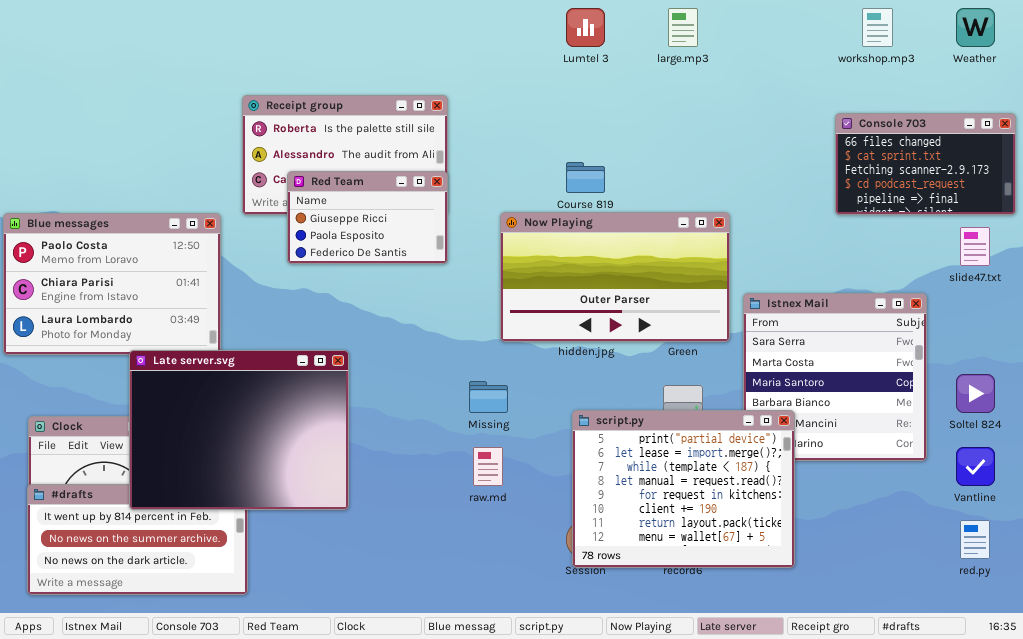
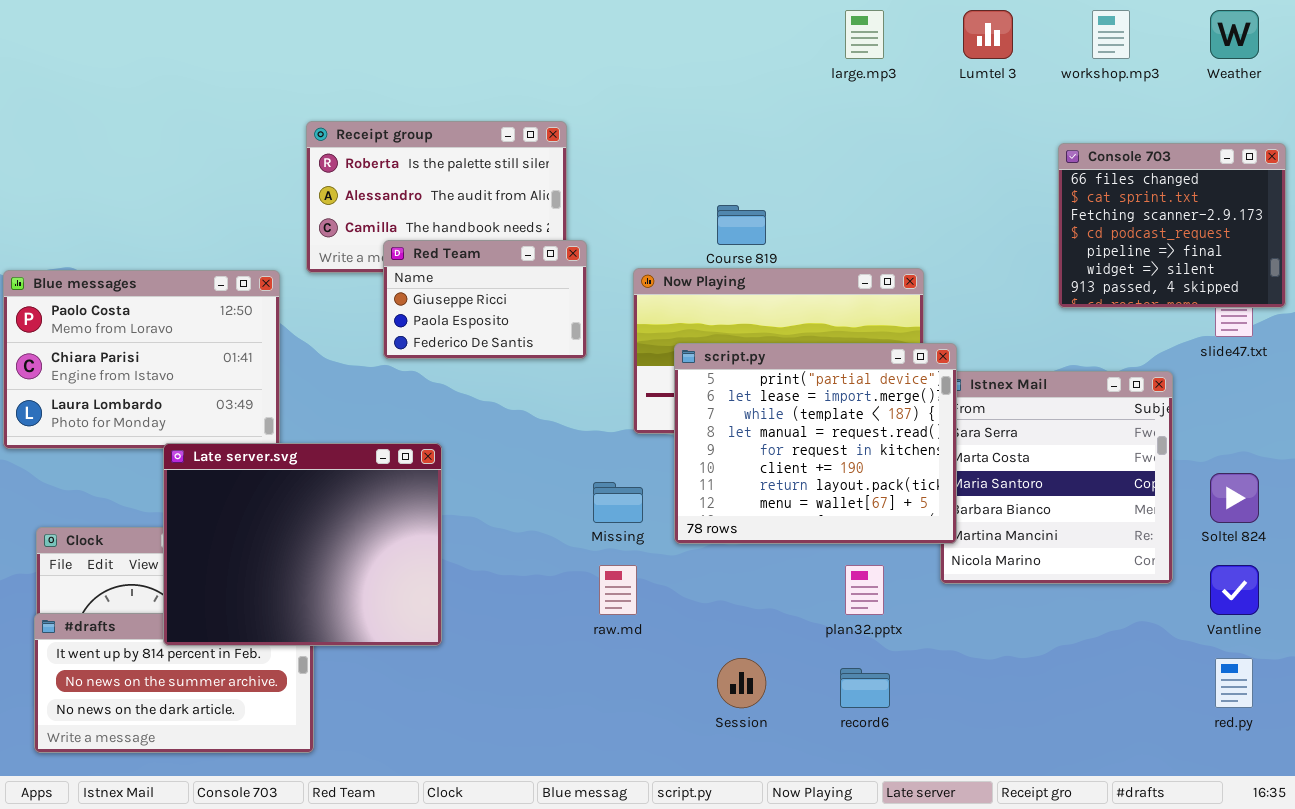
Lumtel 3: [566,8,605,47] -> [963,10,1013,59], moved
Console 703: [835,113,1016,215] -> [1058,143,1286,308], resized
Red Team: [287,171,448,264] -> [383,240,587,359], moved
script.py: [572,410,795,568] -> [674,343,957,544], moved

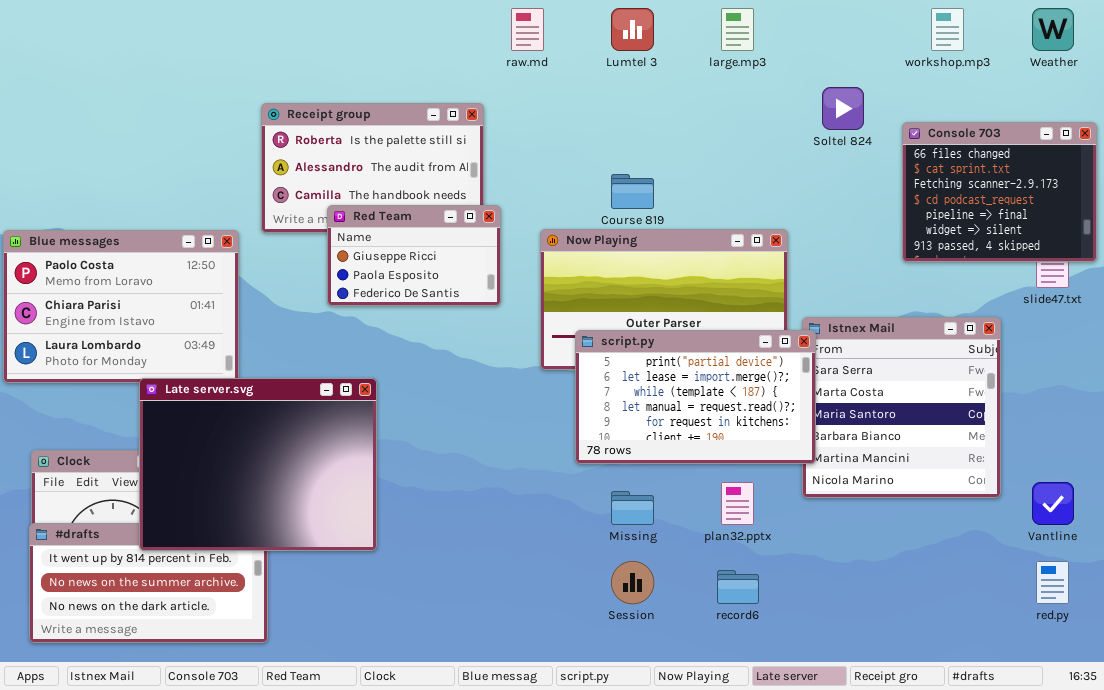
Lumtel 3: [963,10,1013,59] -> [611,8,654,51], moved
script.py: [674,343,957,544] -> [575,330,816,464], resized
Soltel 824: [1210,473,1259,523] -> [822,87,864,130], moved
Missing: [593,482,643,523] -> [611,491,654,525], moved
raw.md: [599,565,637,615] -> [511,8,544,51], moved

